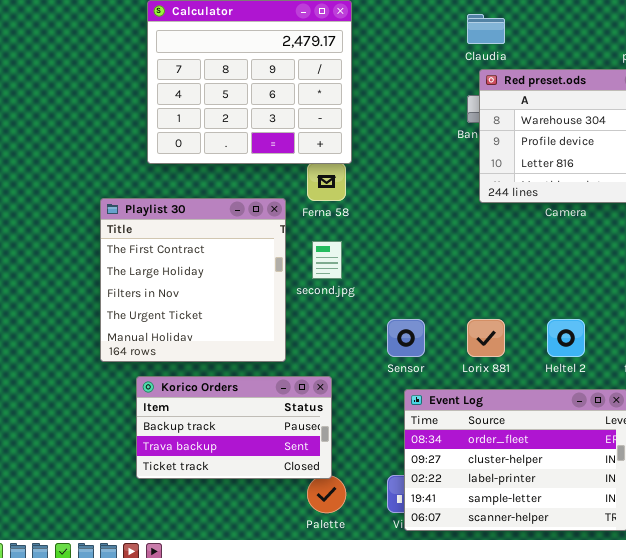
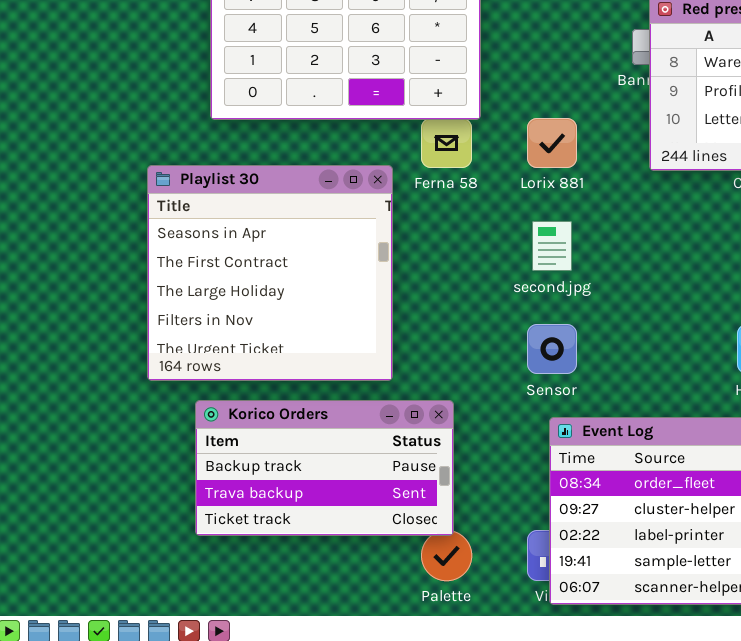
Playlist 30: [100,198,286,362] -> [147,165,393,381], scrolled up 1 row
second.jpg: [312,241,342,279] -> [532,221,572,271], moved
Lorix 881: [467,319,505,357] -> [527,118,577,168], moved

